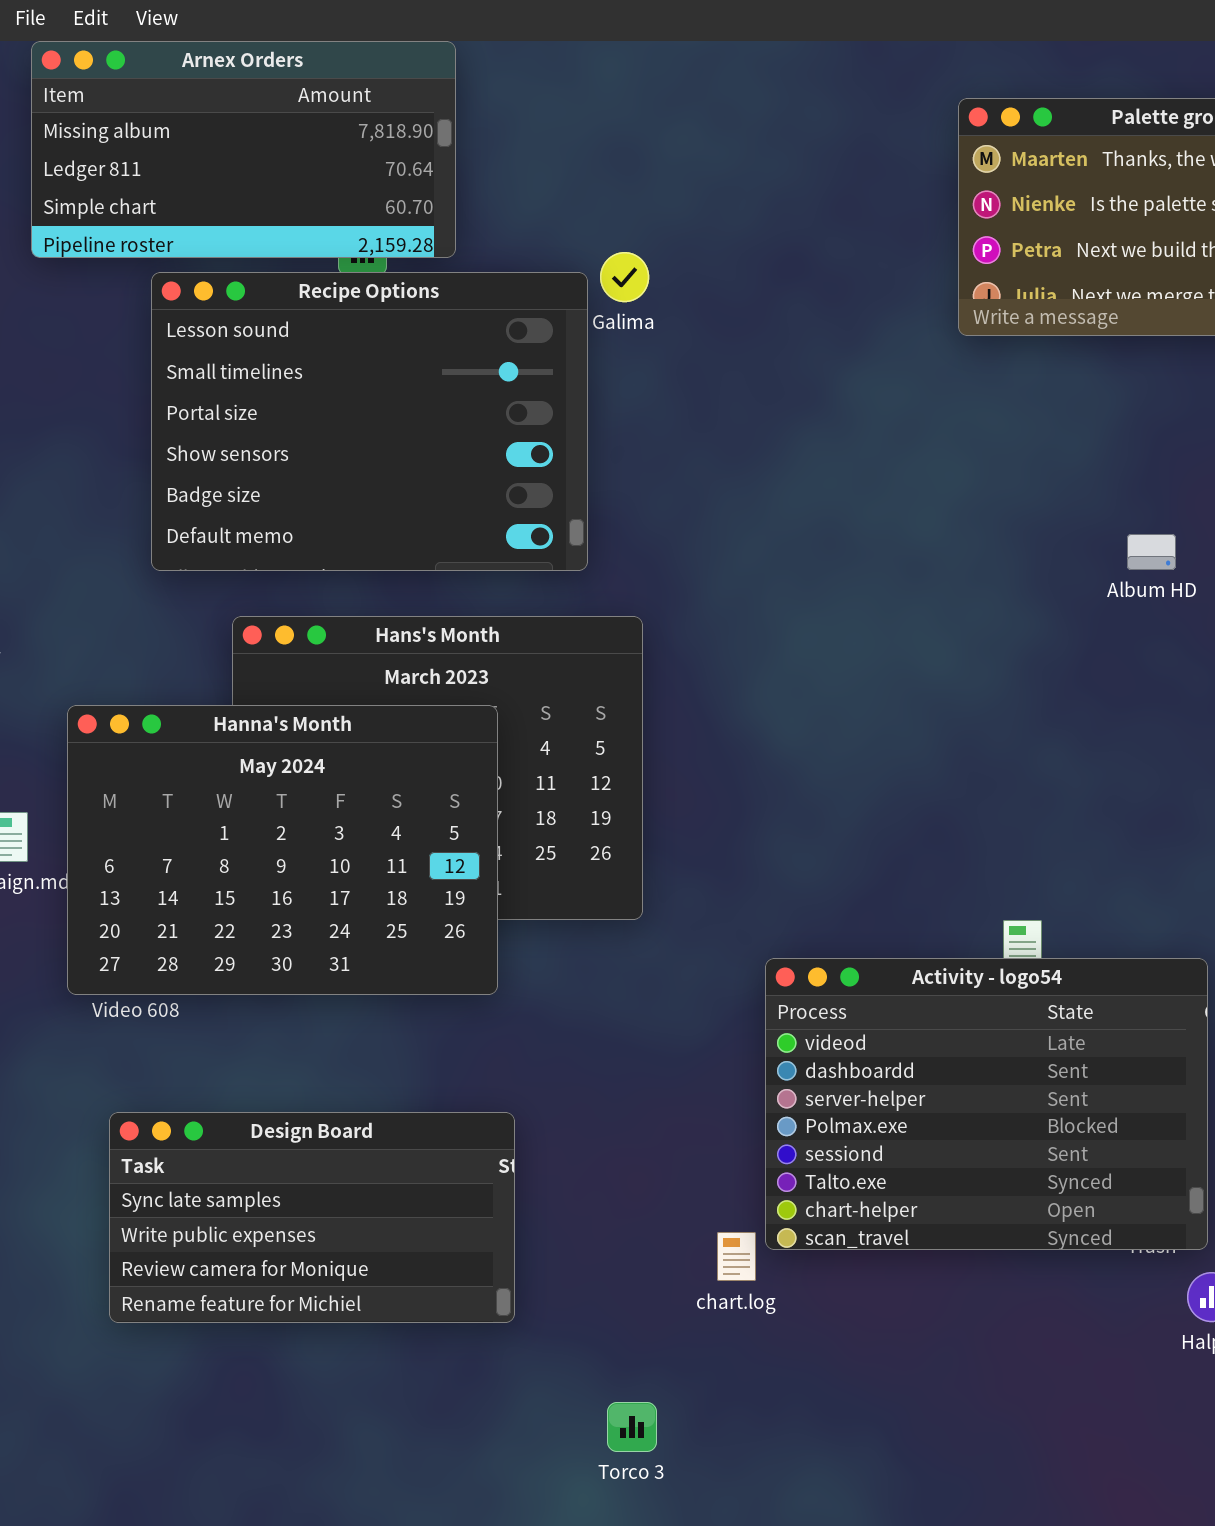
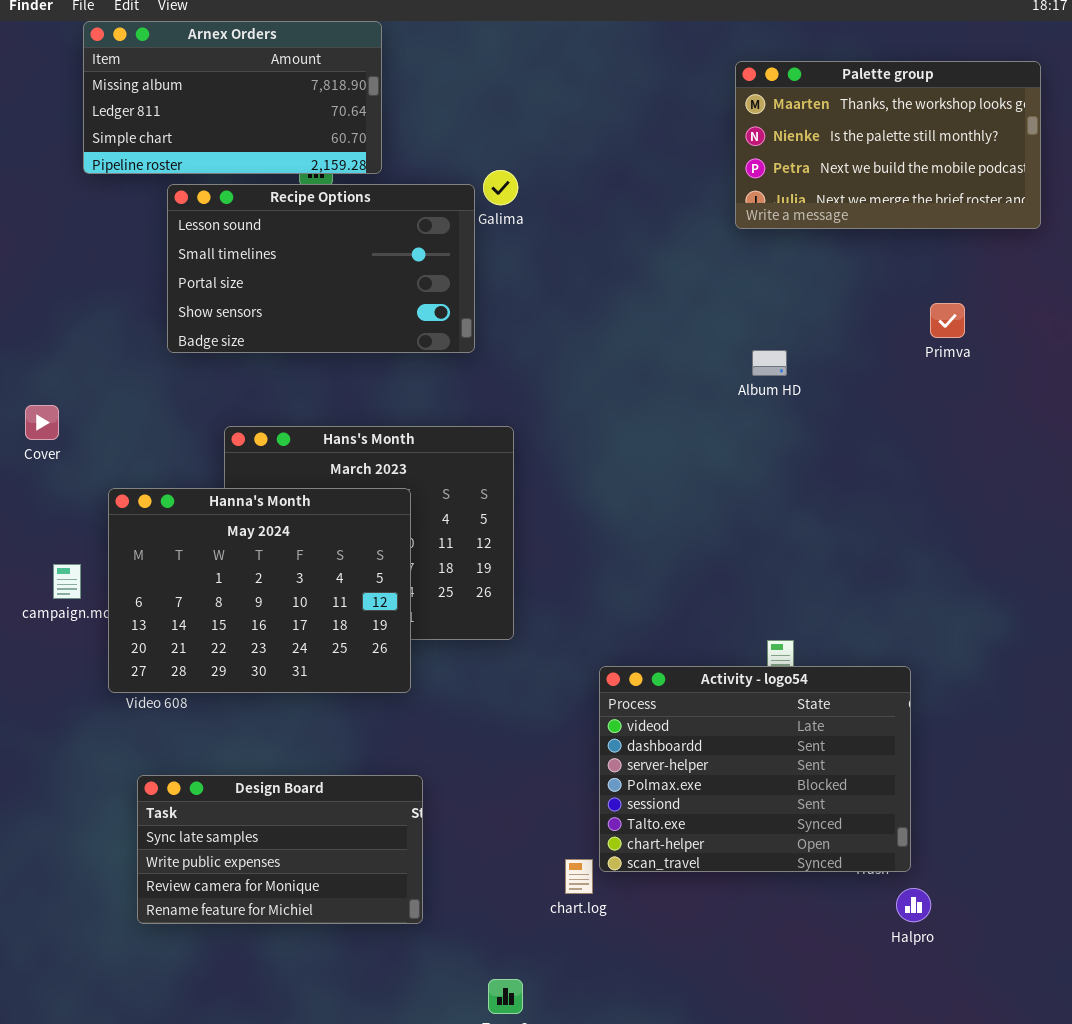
Recipe Options: [151,272,588,571] -> [167,184,475,353], resized
Album HD: [1127,534,1176,570] -> [752,350,787,376], moved

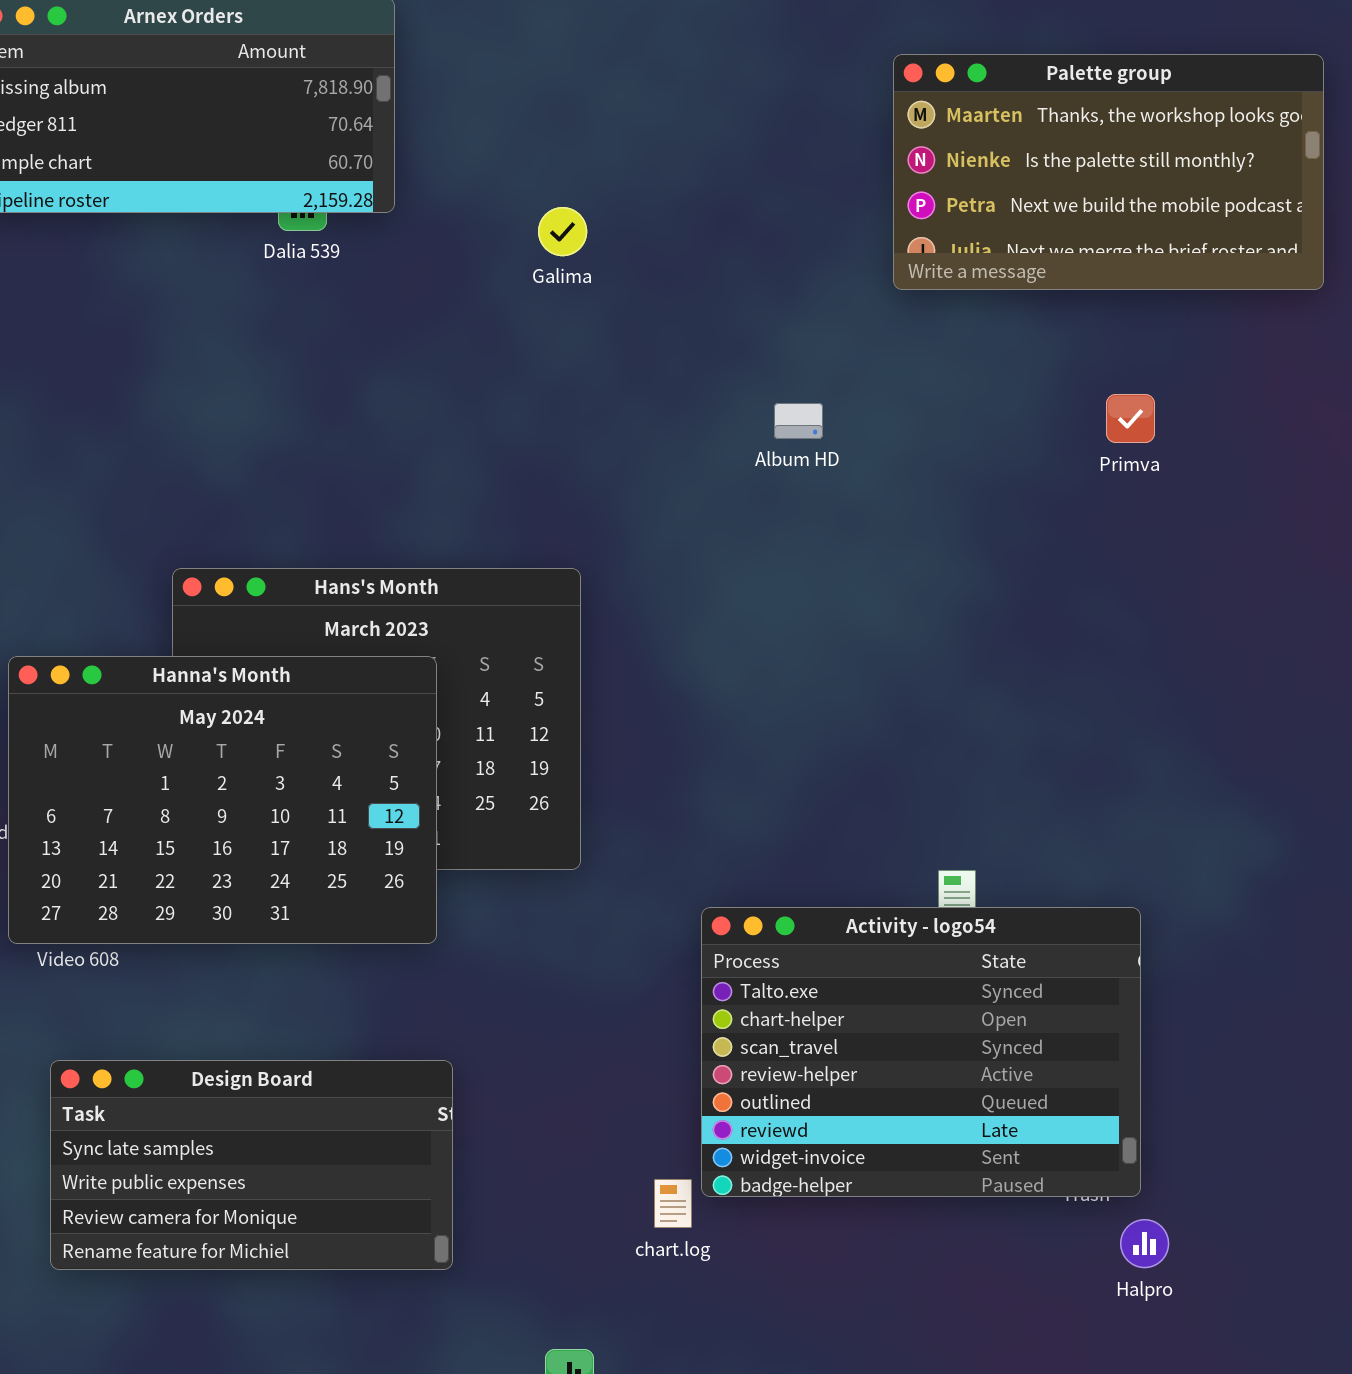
Recipe Options: [167,184,475,353] -> none, closed
Primva: [930,303,965,338] -> [1106,394,1155,443], moved
Album HD: [752,350,787,376] -> [774,403,823,439], moved
Activity - logo54: [599,666,911,872] -> [701,907,1141,1197], scrolled down 5 rows

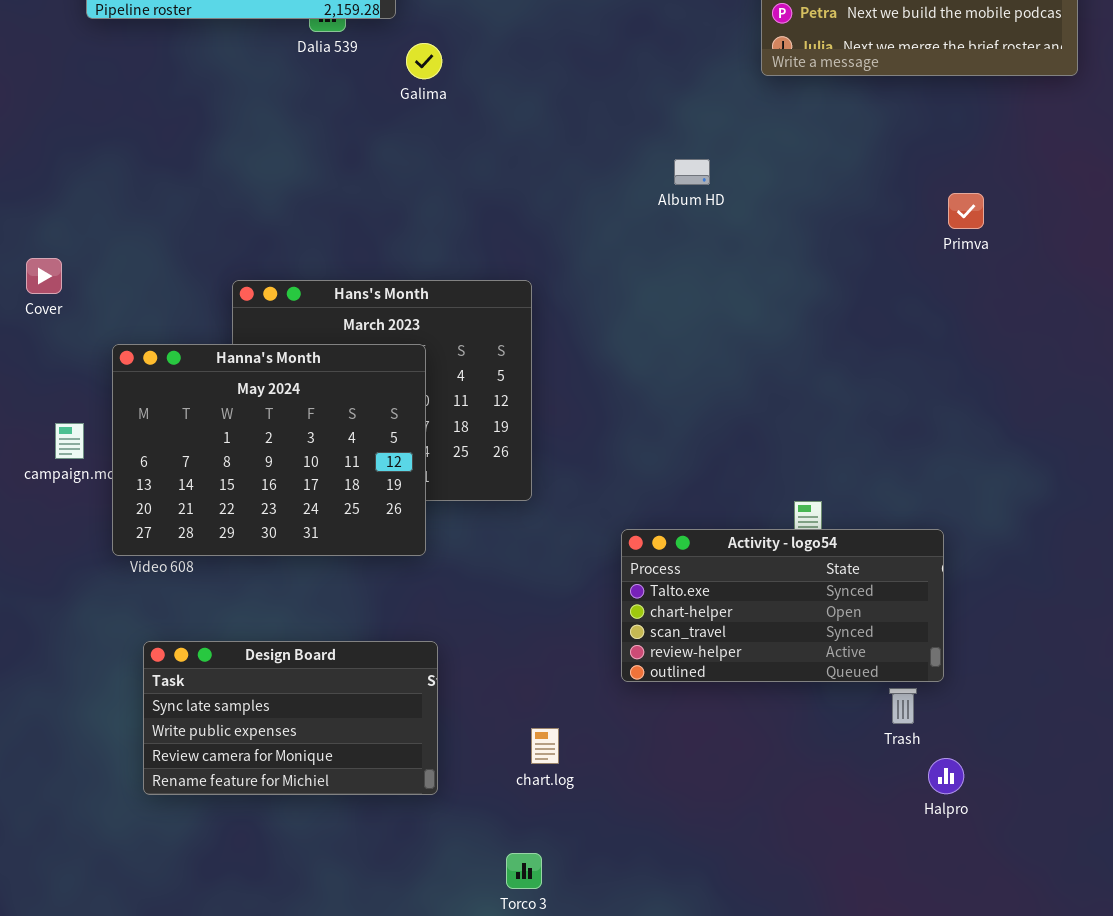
Galima: [538,207,587,256] -> [406,43,442,79], moved
Primva: [1106,394,1155,443] -> [948,193,984,229], moved
Activity - logo54: [701,907,1141,1197] -> [621,529,944,682], resized
chart.log: [654,1179,692,1228] -> [531,728,559,764], moved

